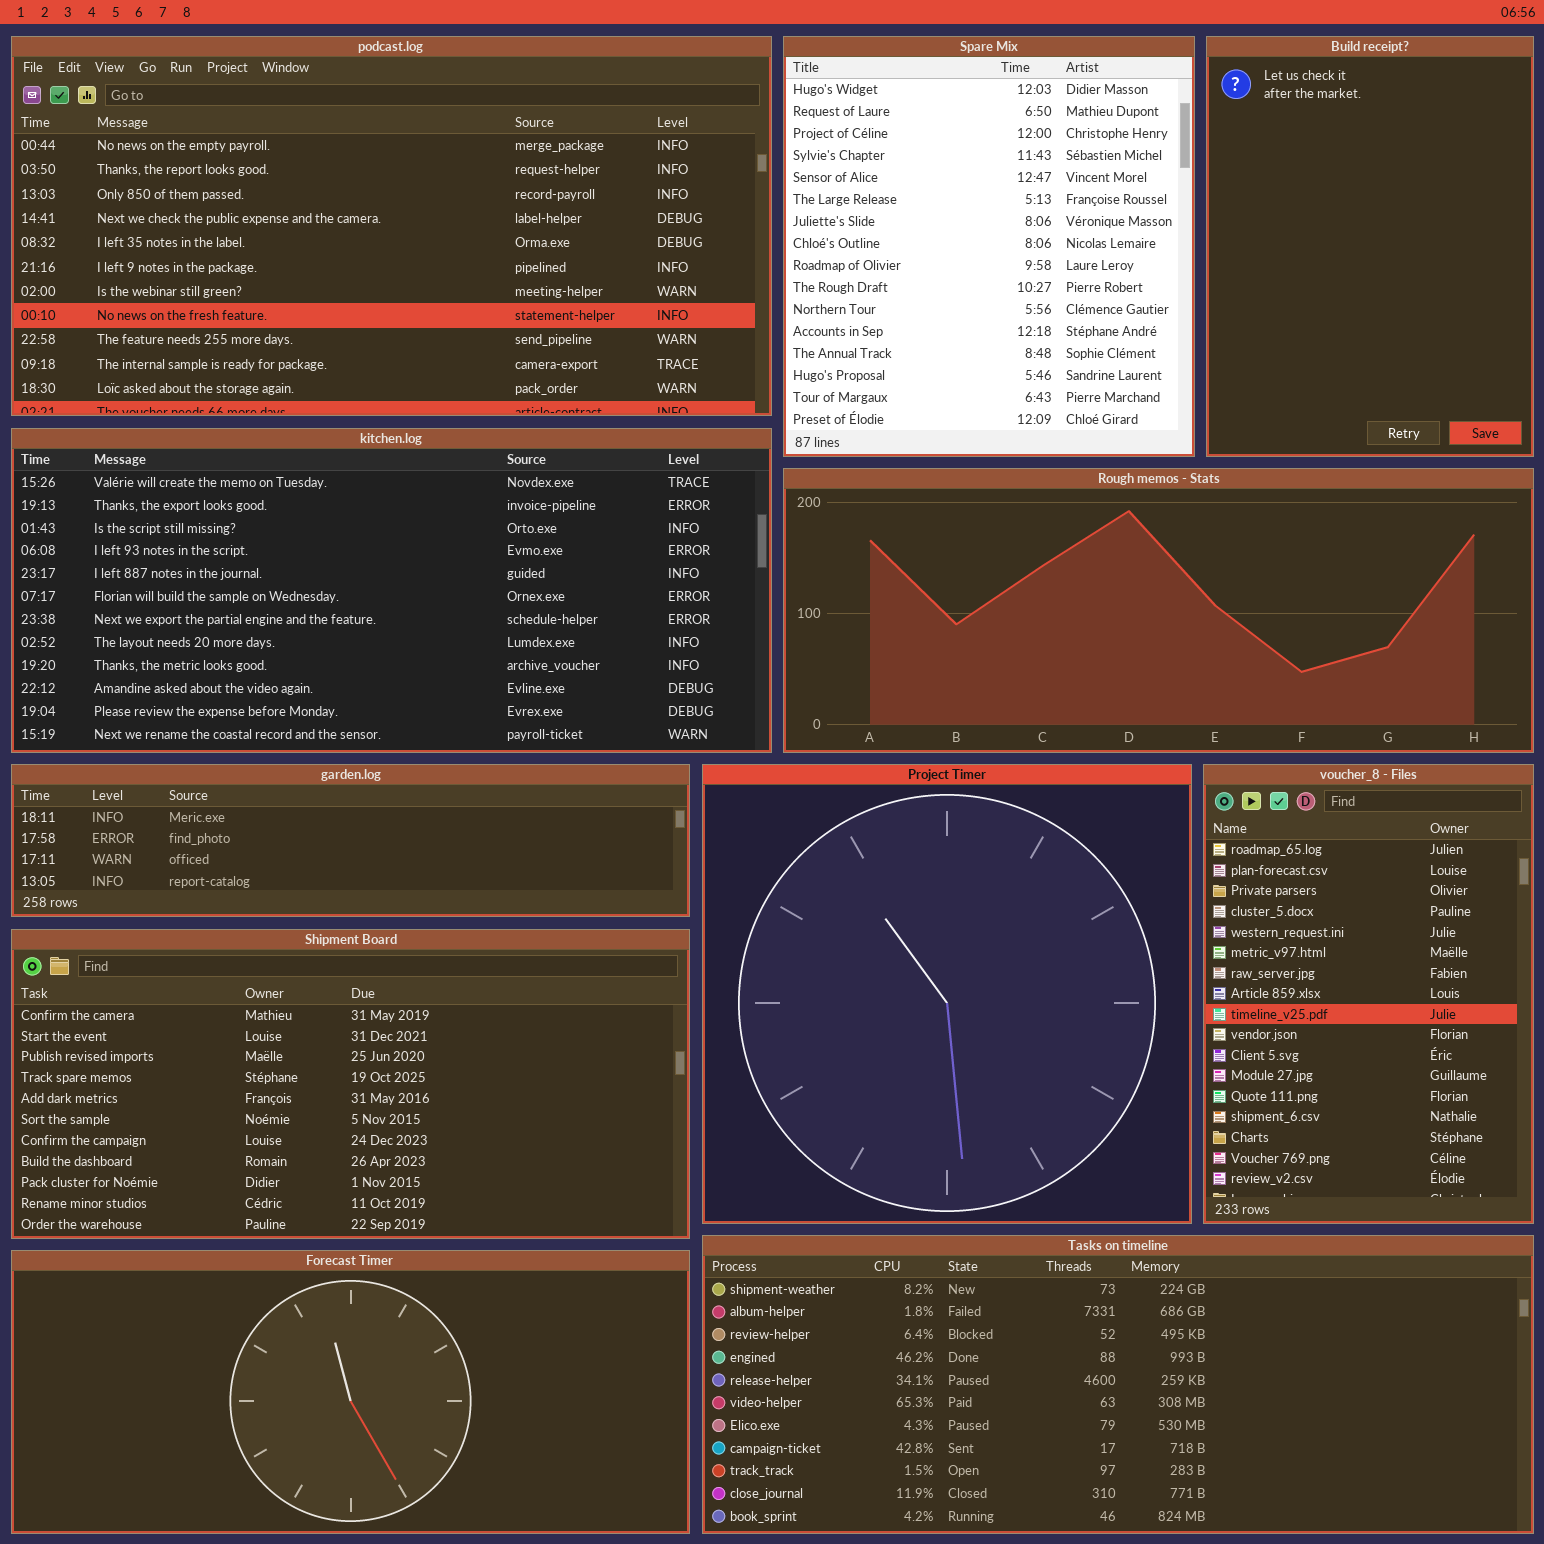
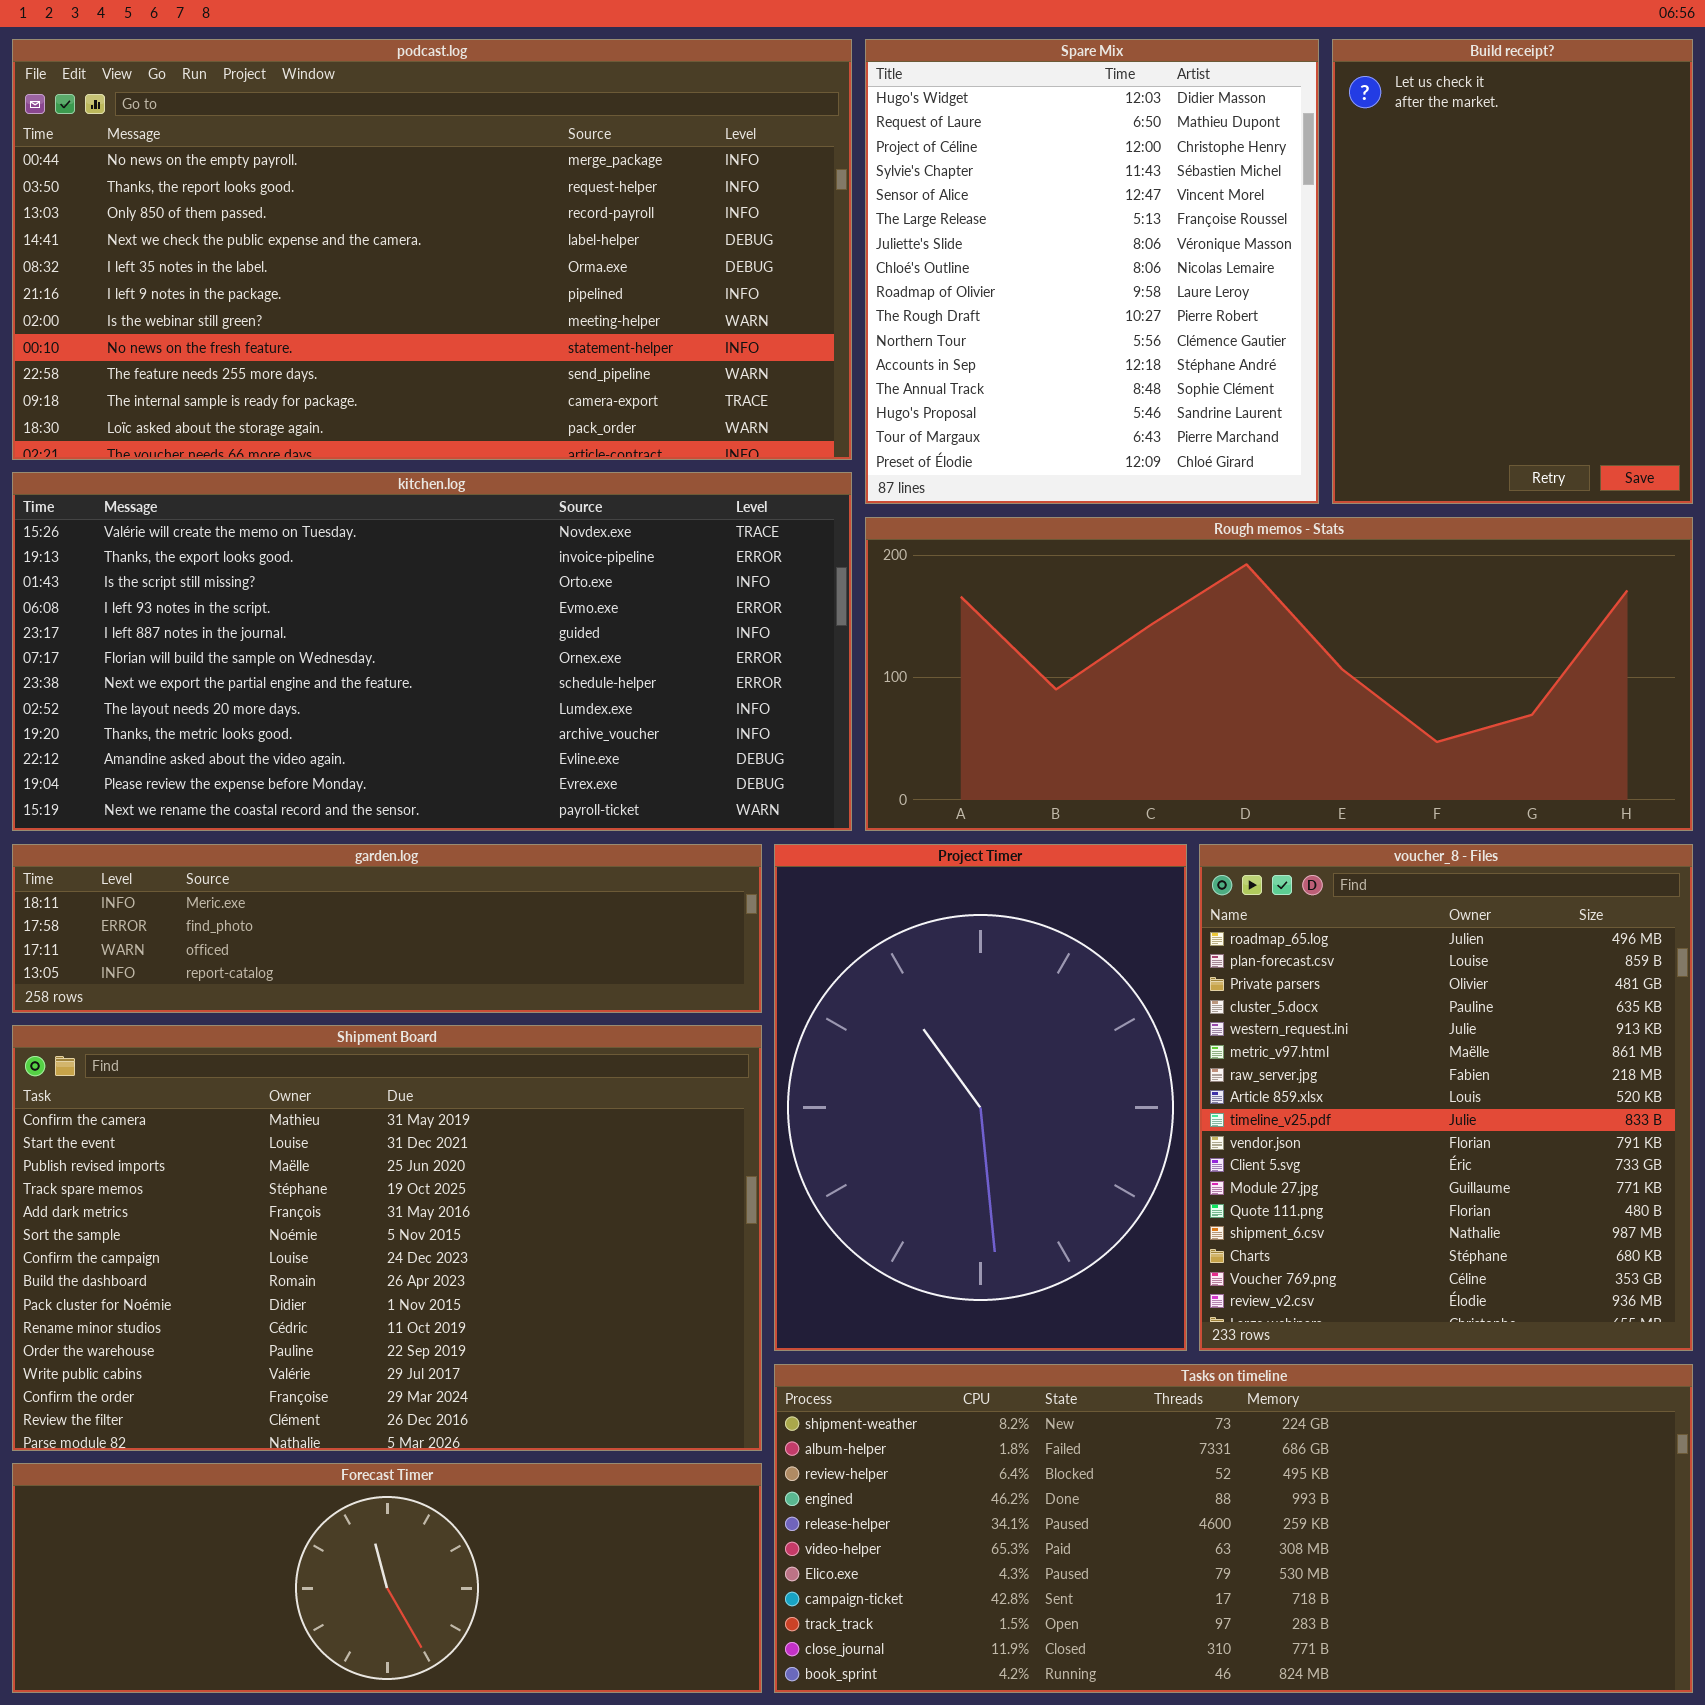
Project Timer: [702,764,1192,1224] -> [774,844,1187,1351], resized
voucher_8 - Files: [1203,764,1534,1224] -> [1199,844,1693,1351], resized
Shipment Board: [11,929,690,1239] -> [12,1025,762,1451], resized
Forecast Timer: [11,1250,690,1534] -> [12,1463,762,1693], resized

